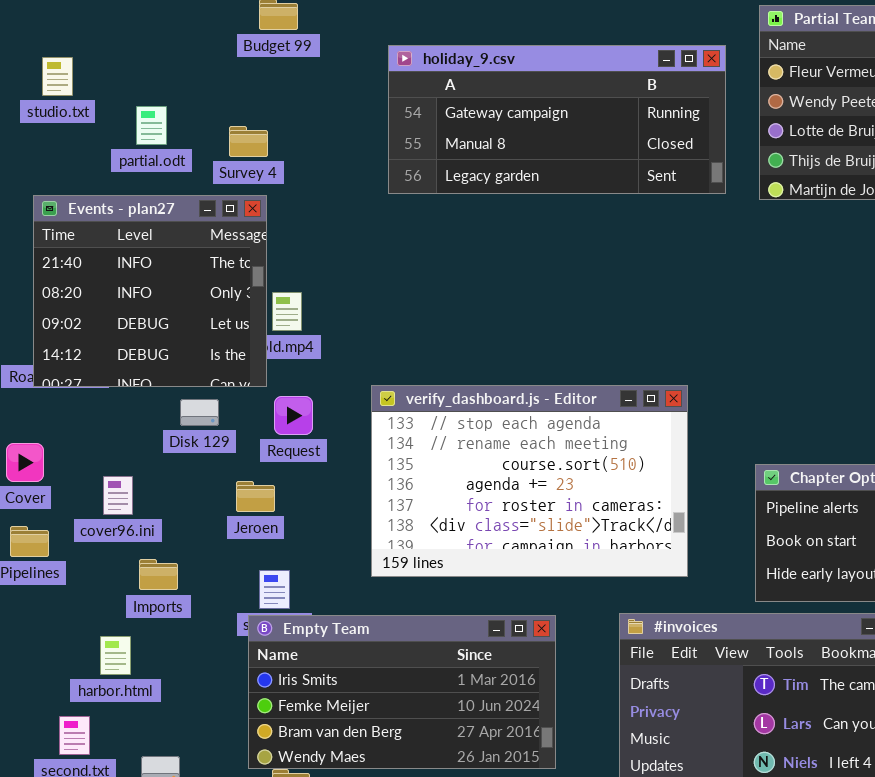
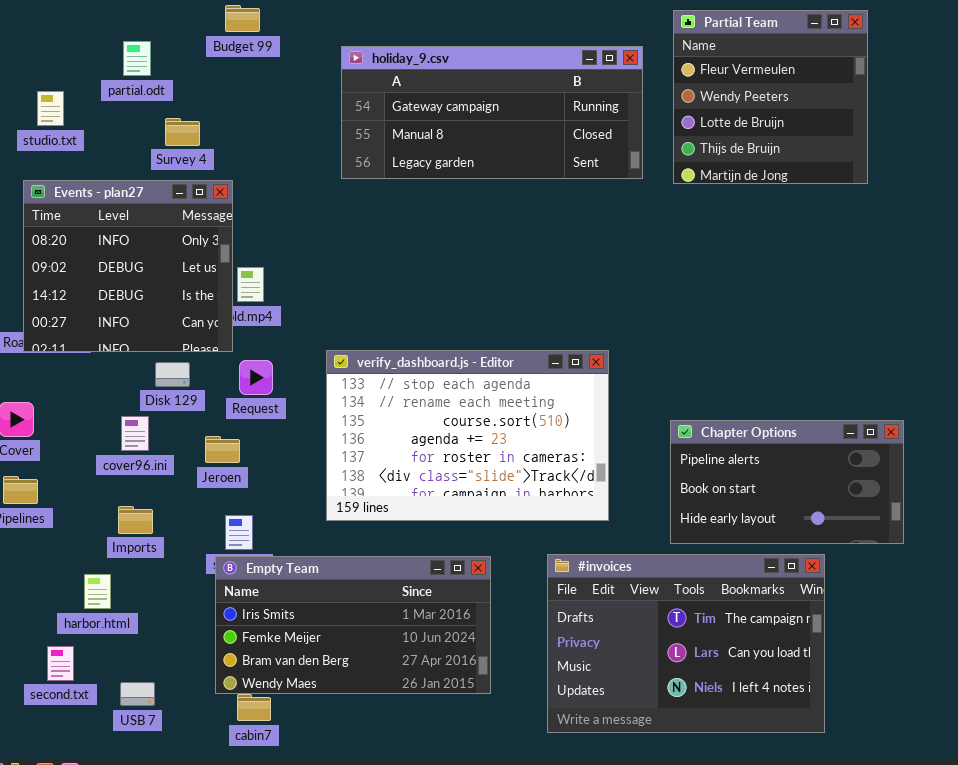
studio.txt: [42,57,73,96] -> [37,91,64,126], moved
partial.odt: [136,106,167,145] -> [123,41,151,76], moved
Survey 4: [229,126,268,157] -> [165,118,200,146], moved
Events - plan27: [33,195,267,387] -> [23,180,233,352], scrolled down 1 row
cover96.ini: [103,476,133,515] -> [121,416,149,451], moved

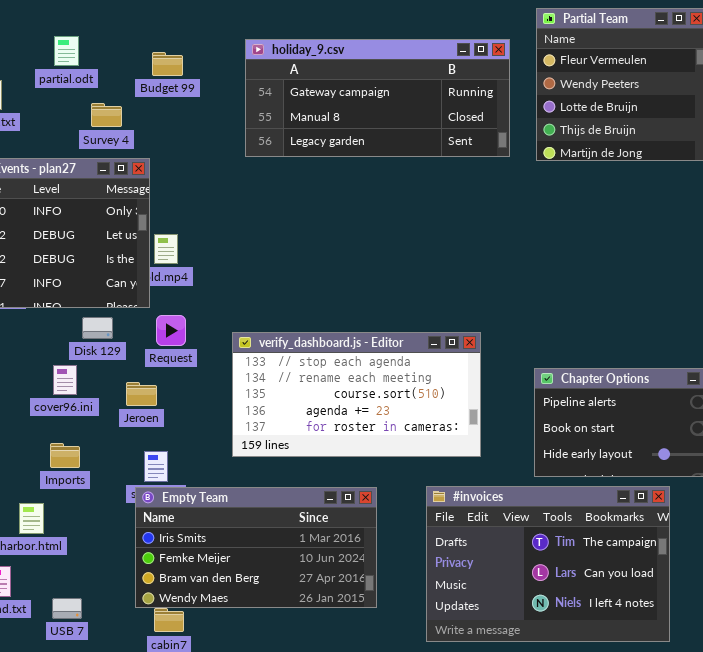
Budget 99: [225,5,260,32] -> [152,52,183,76], moved
verify_dashboard.js - Editor: [326,350,609,521] -> [232,332,481,457], resized

